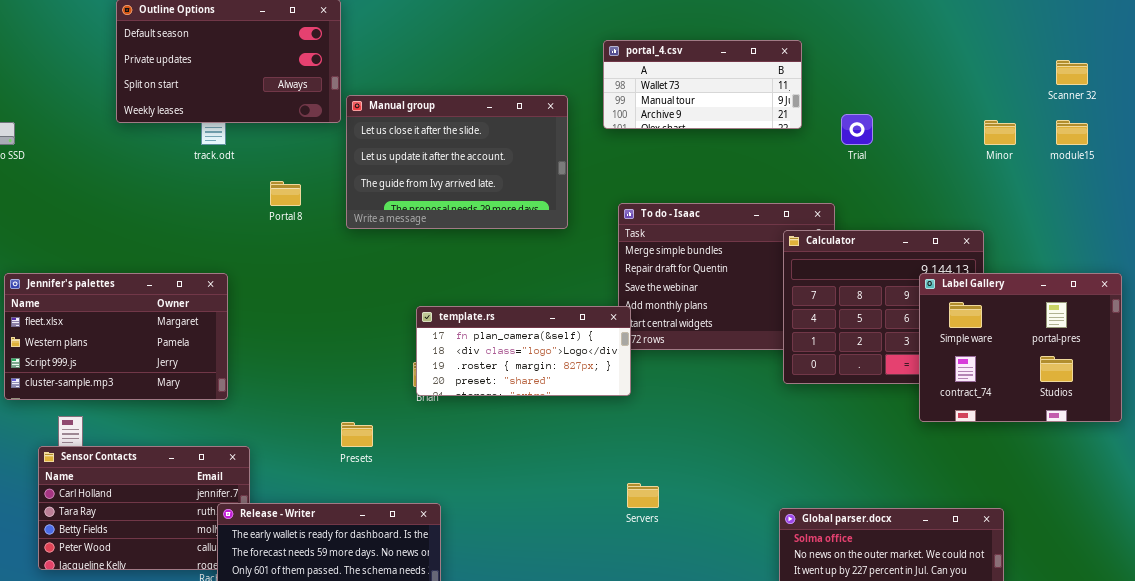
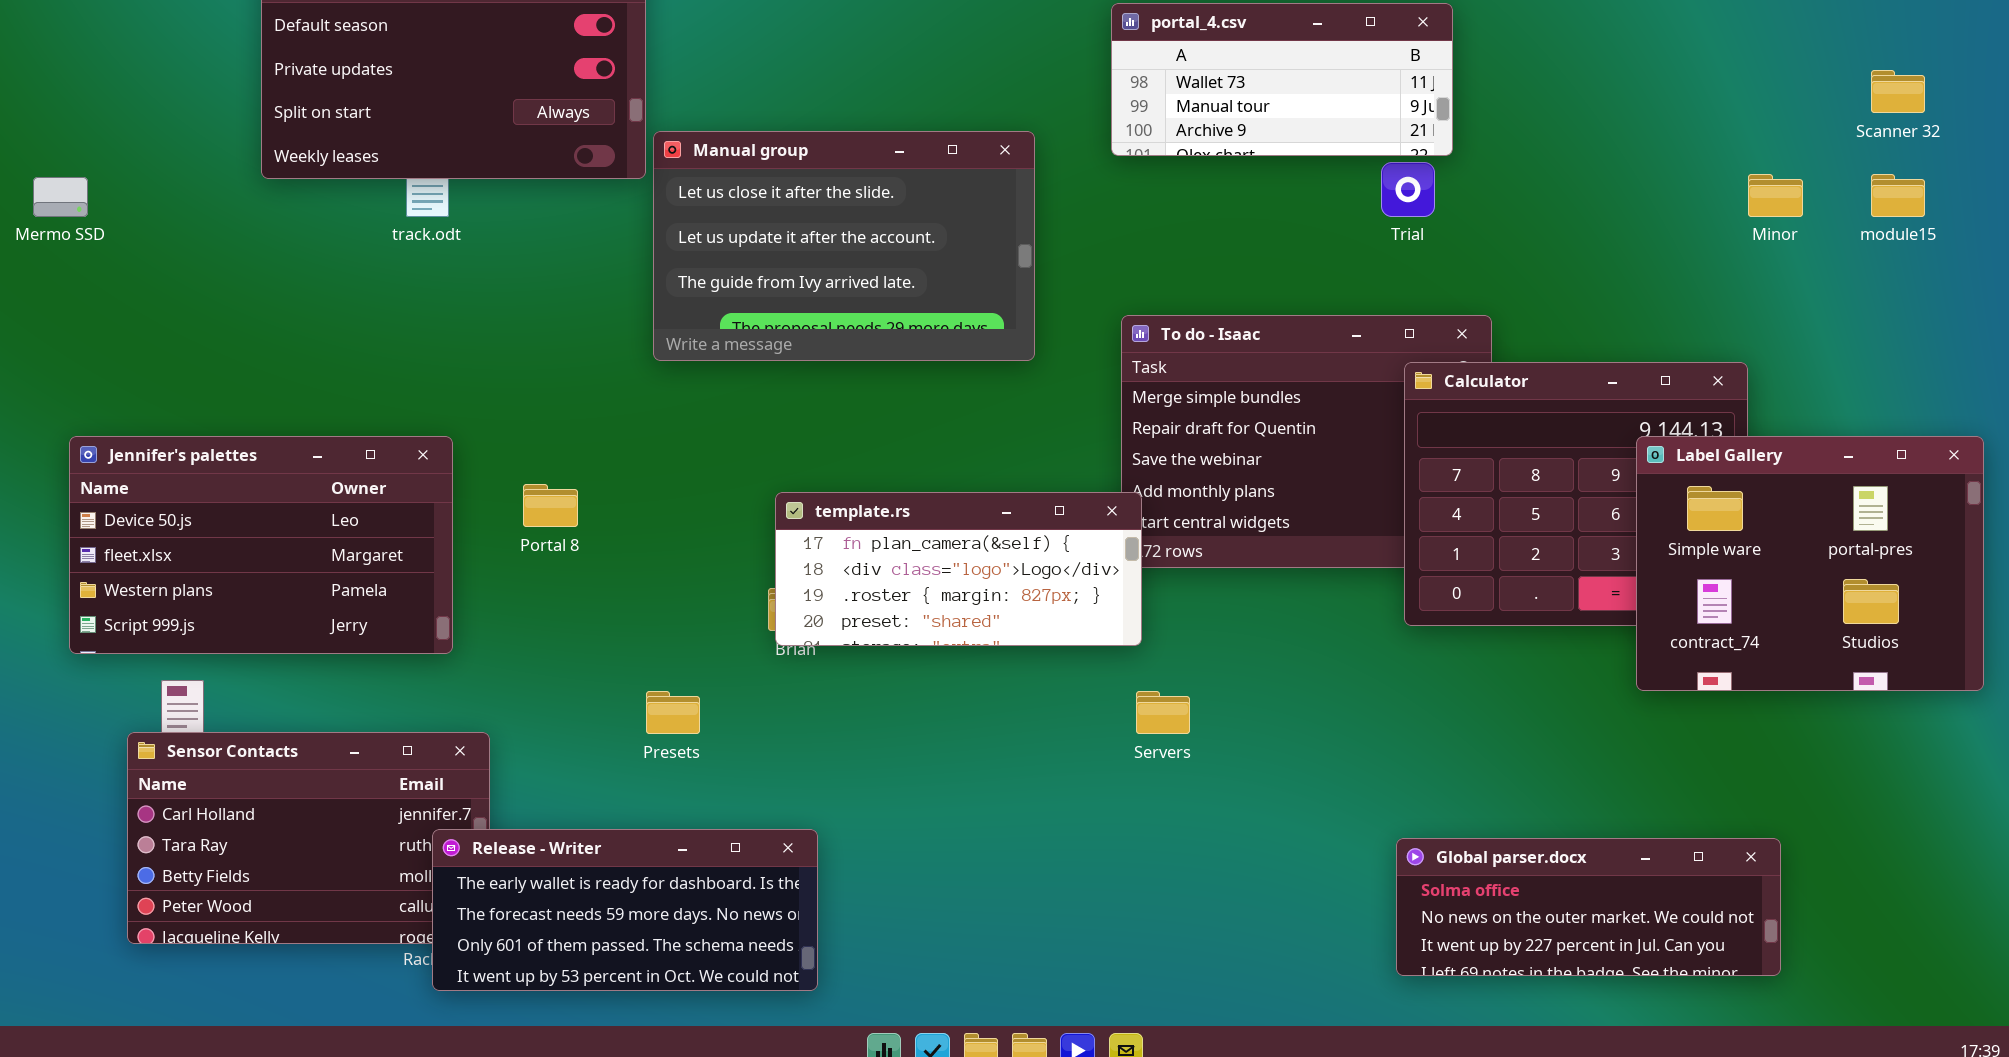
portal_4.csv: [603,40,802,129] -> [1111,3,1453,156], moved
Trial: [841,114,873,145] -> [1381,162,1435,217], moved
Portal 8: [270,181,301,206] -> [523,484,578,527], moved
Jennifer's palettes: [4,273,228,400] -> [69,436,453,654], scrolled up 1 row
Servers: [627,483,659,508] -> [1136,691,1190,734], moved

